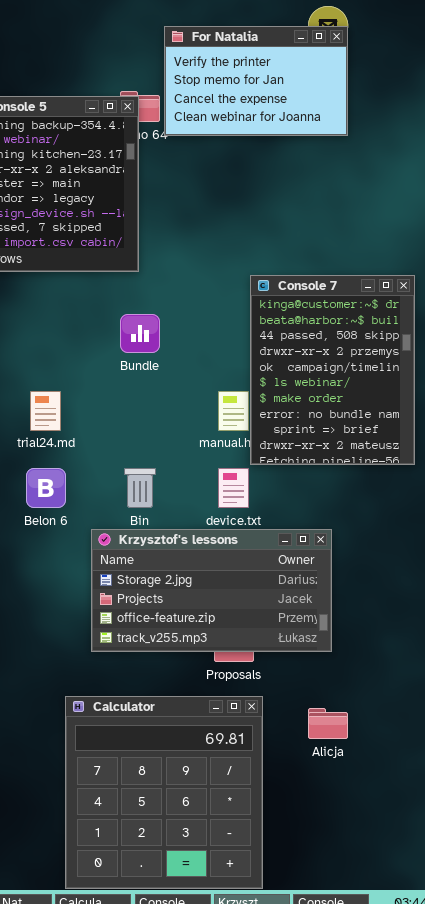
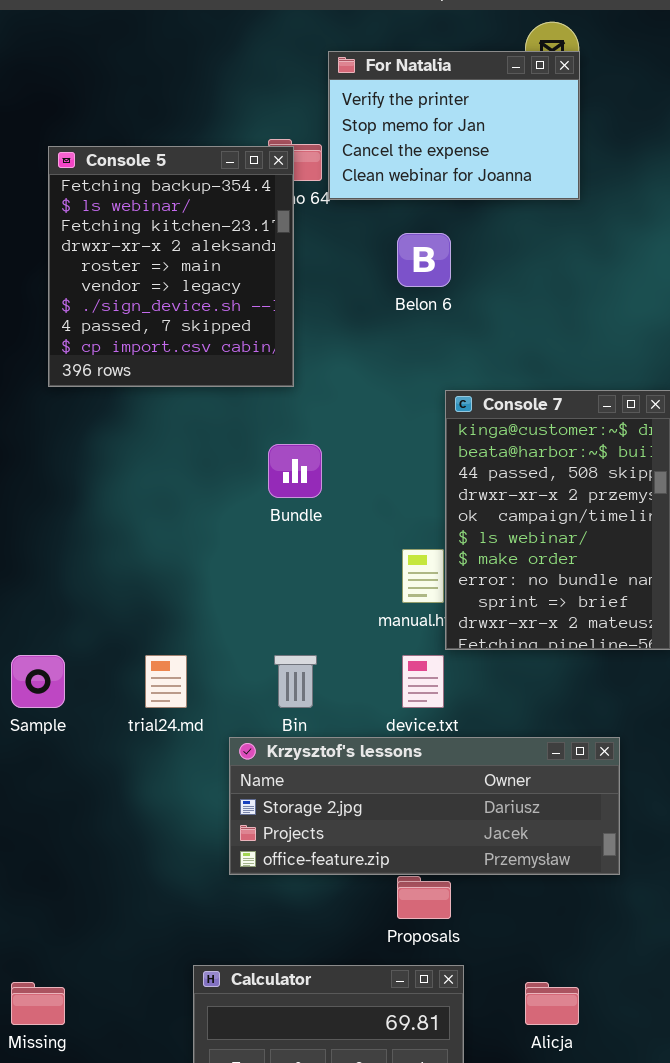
trial24.md: [30,391,61,431] -> [145,655,187,708], moved
Belon 6: [26,468,66,508] -> [397,233,451,287], moved
Krzysztof's lessons: [91,529,332,652] -> [229,737,620,875], resized

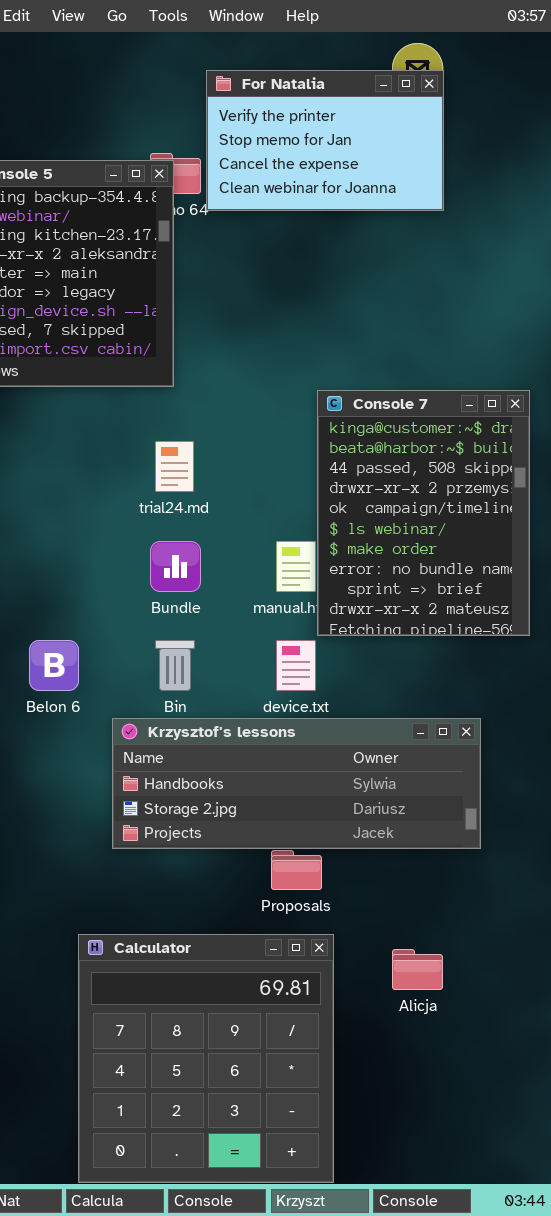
Belon 6: [397,233,451,287] -> [29,640,79,691], moved
Bundle: [268,444,322,498] -> [150,541,201,592], moved
trial24.md: [145,655,187,708] -> [155,441,194,492], moved
Krzysztof's lessons: [229,737,620,875] -> [112,718,481,849], scrolled up 1 row

